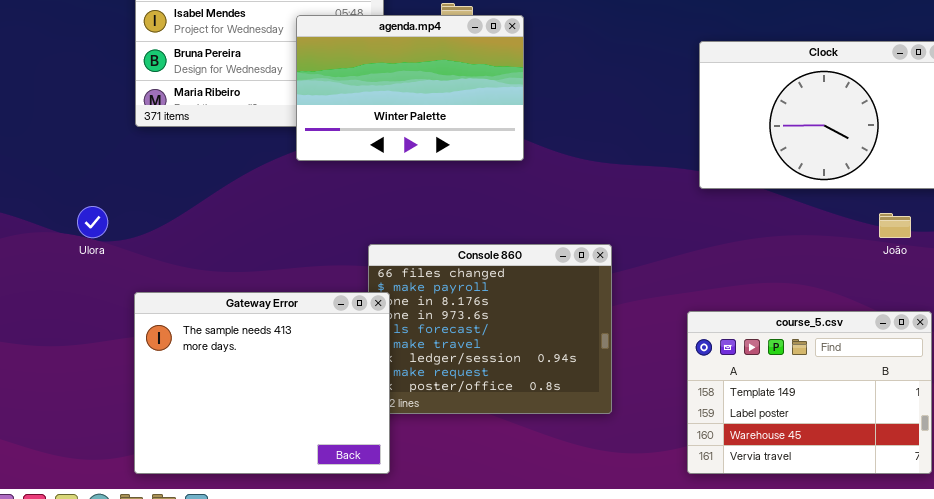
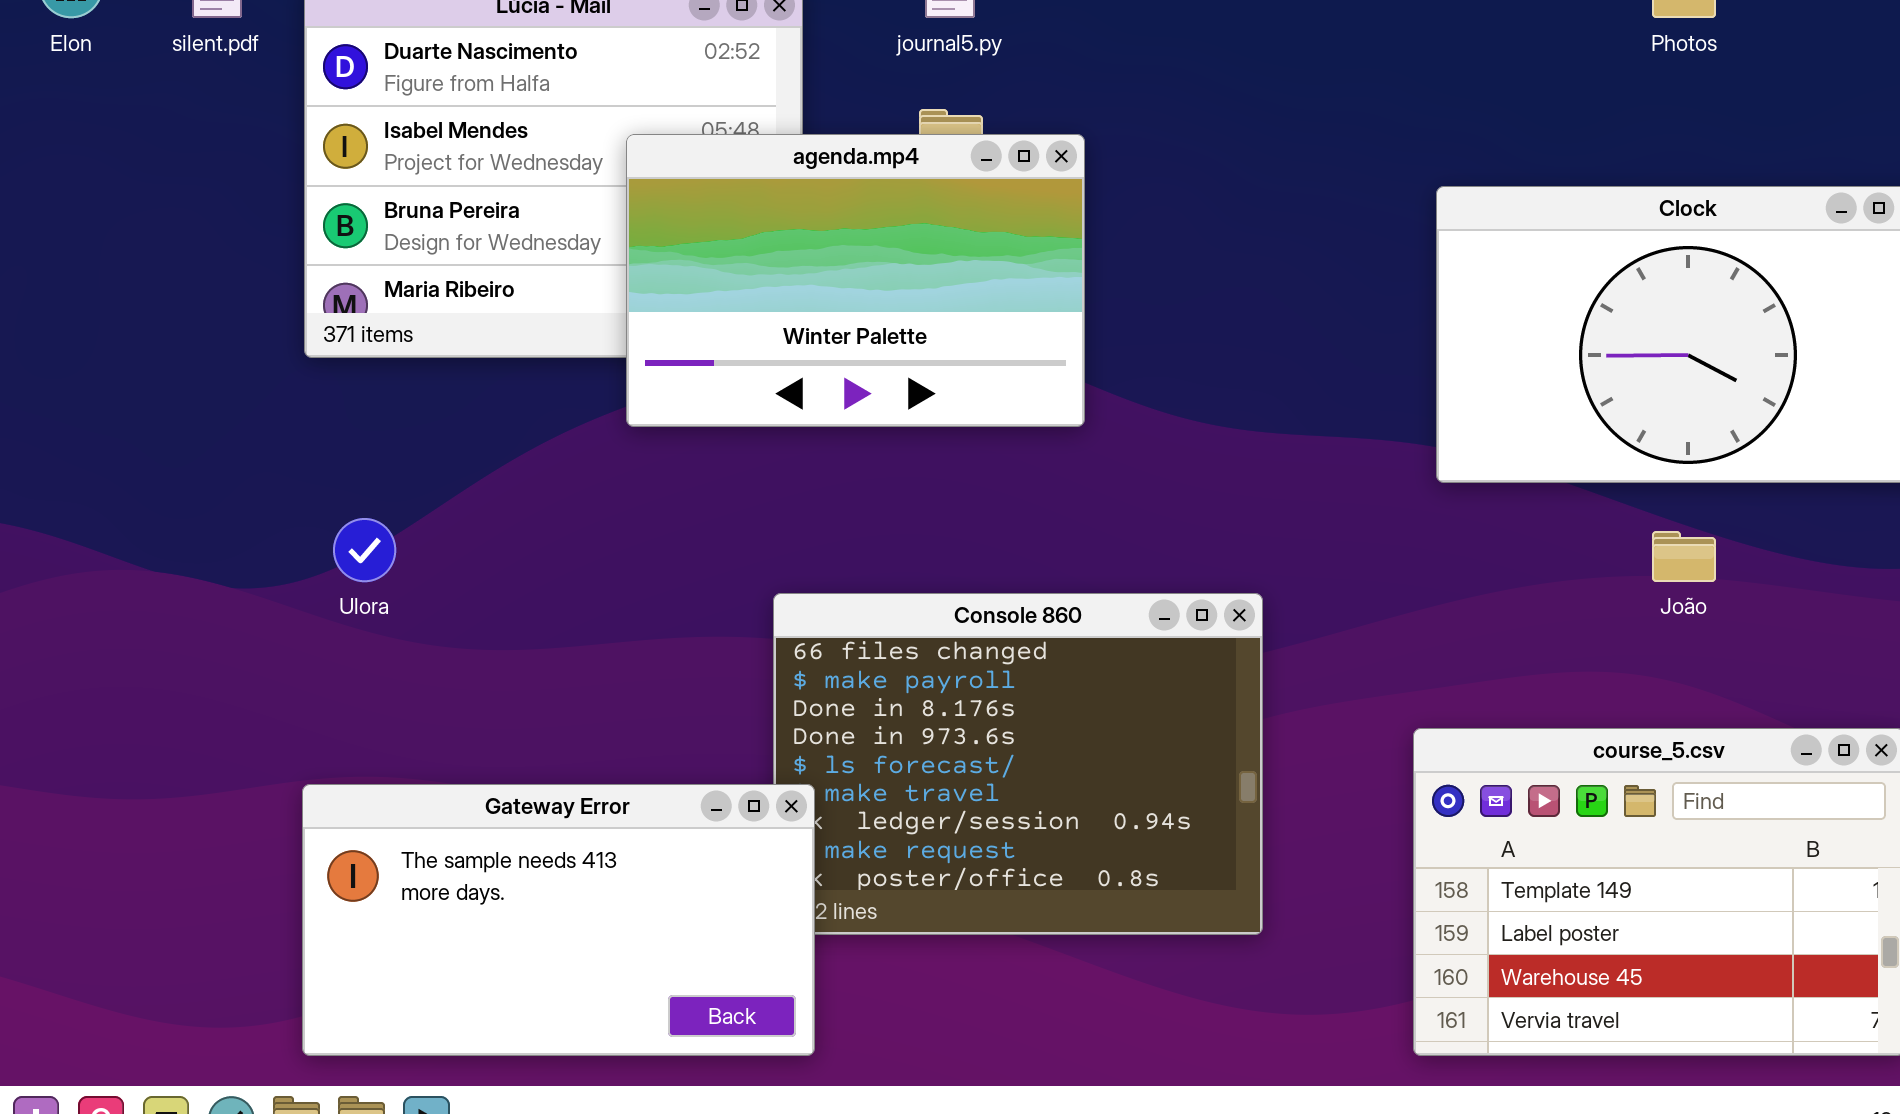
Ulora: [77,206,108,238] -> [333,518,396,582], moved
João: [879,213,911,238] -> [1652,531,1716,582], moved
Gateway Error: [134,292,390,474] -> [302,784,815,1056], resized

